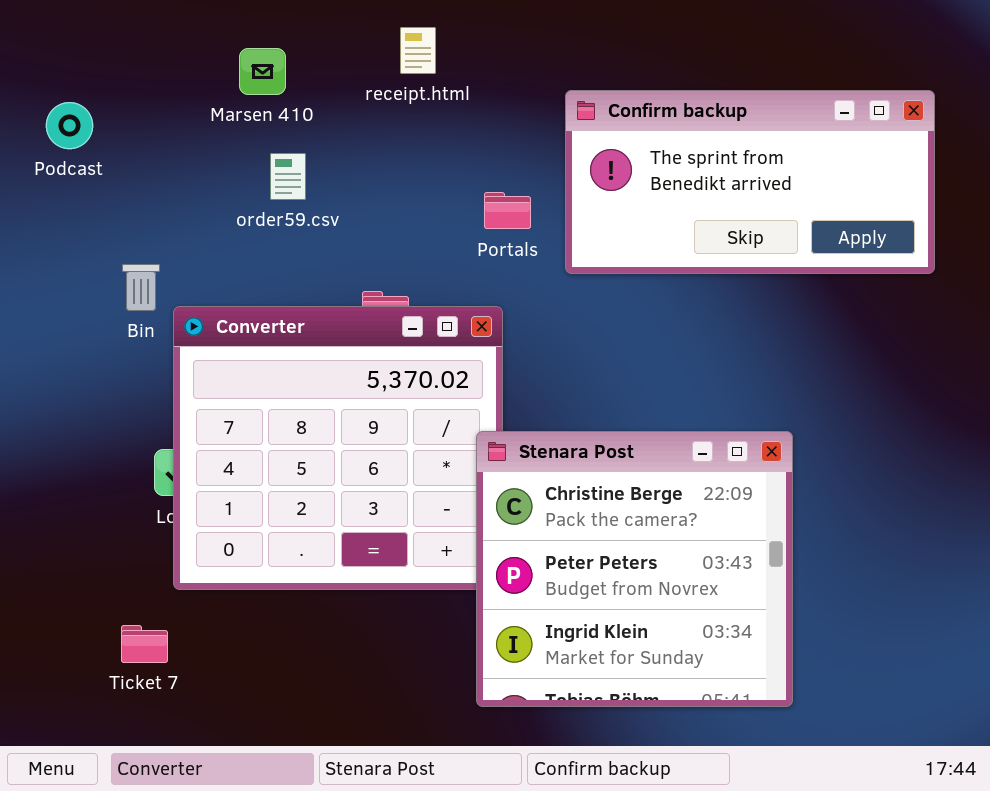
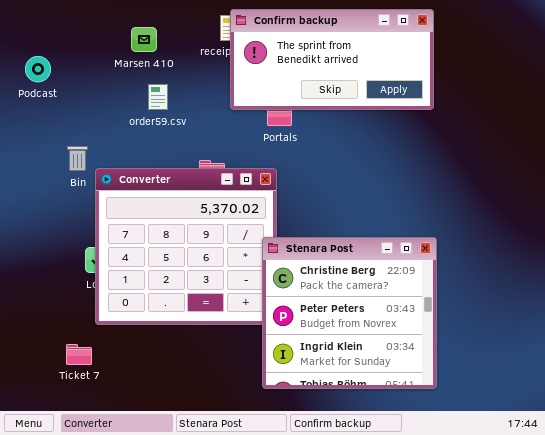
Confirm backup: [565,90,935,274] -> [230,9,434,110], moved

